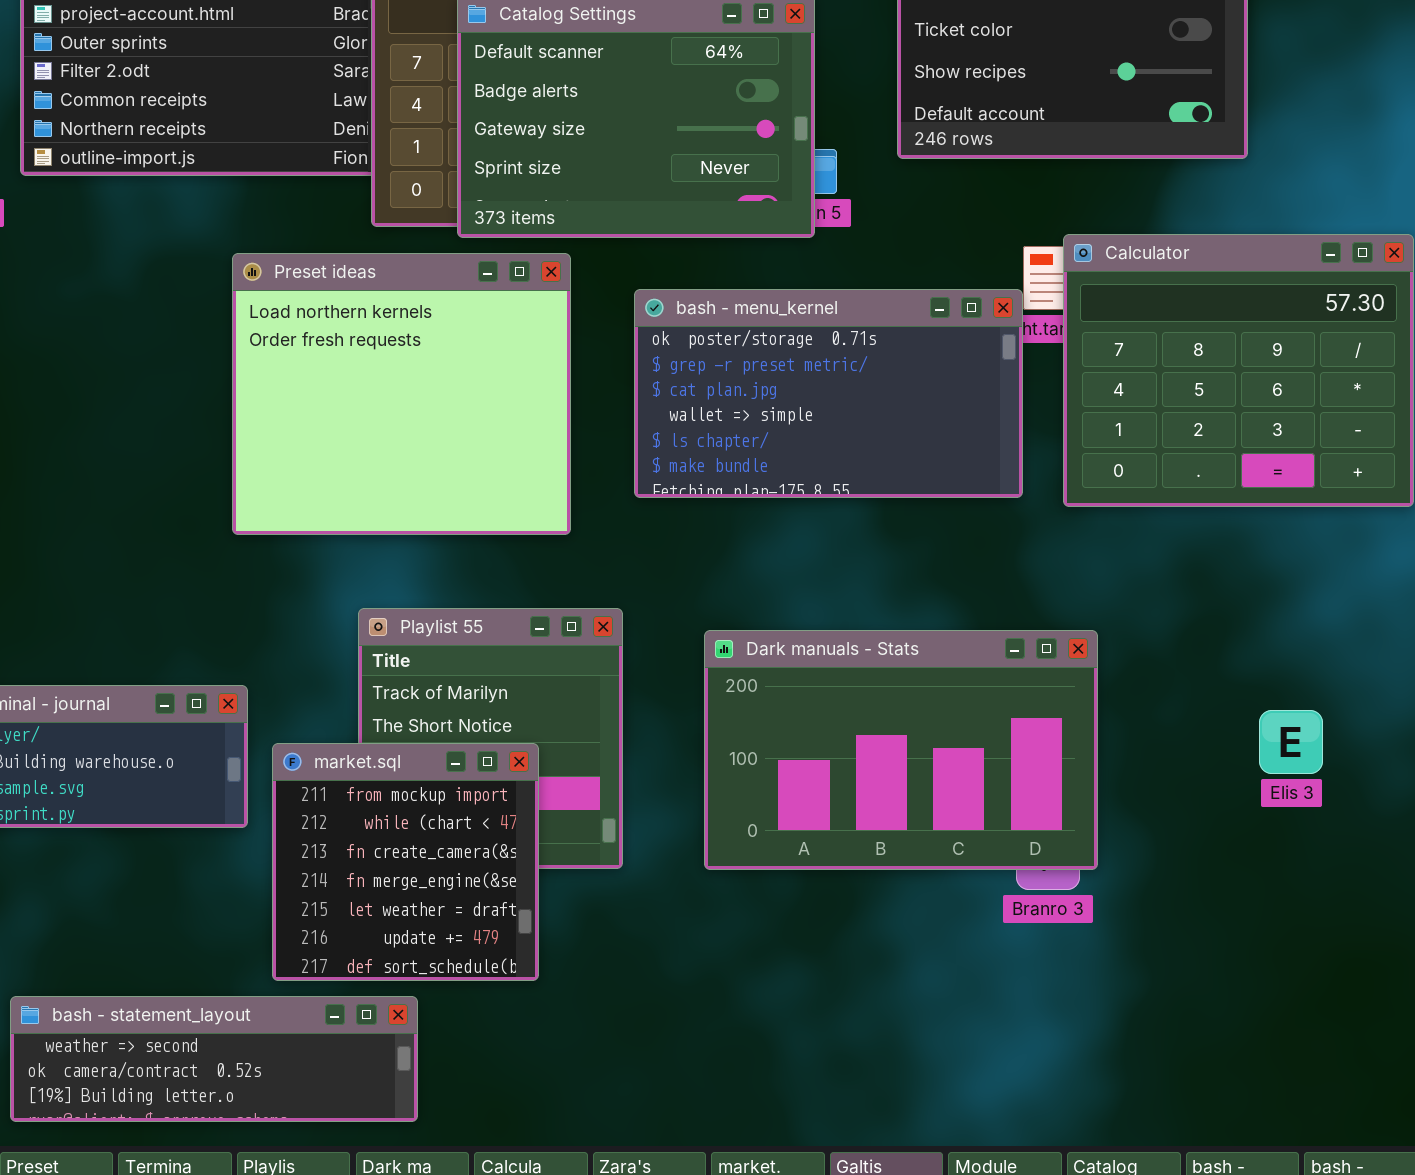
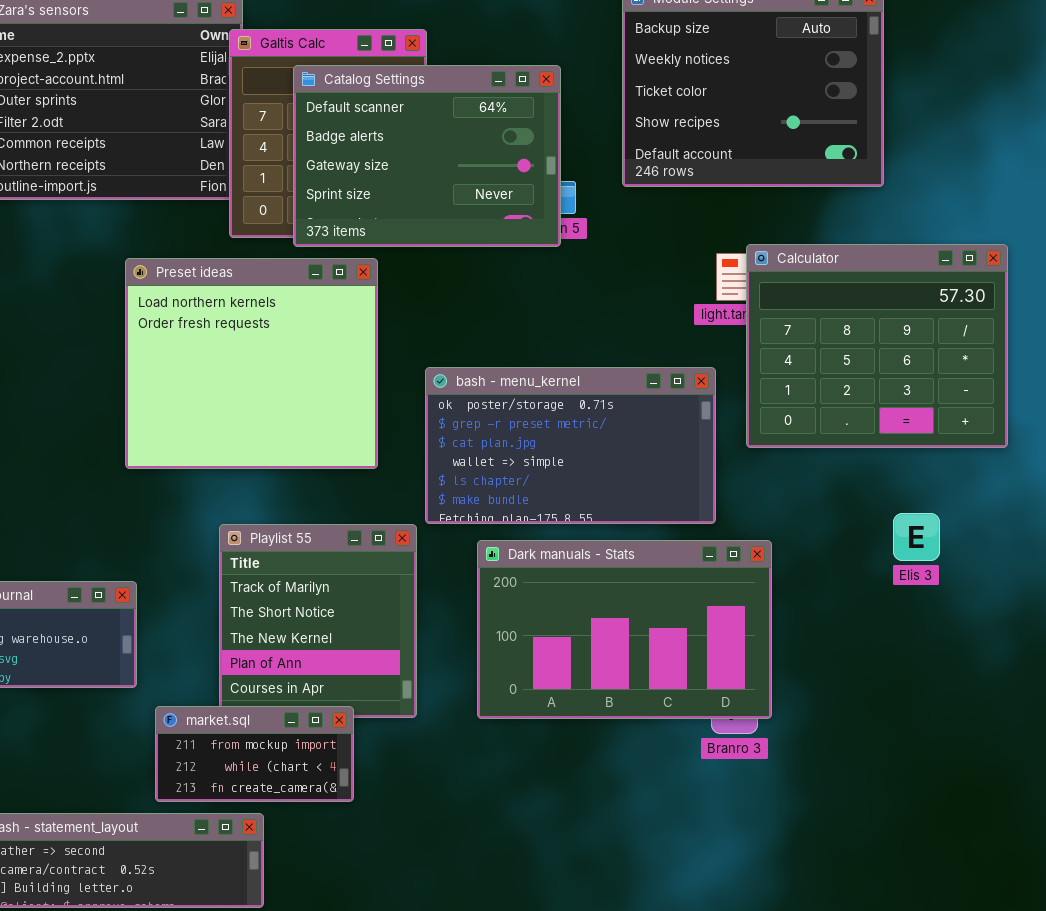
bash - menu_kernel: [634,289,1023,498] -> [425,367,716,524], moved
Elis 3: [1259,710,1323,774] -> [893,513,940,561], moved
market.sql: [272,743,539,981] -> [155,706,354,802], resized

